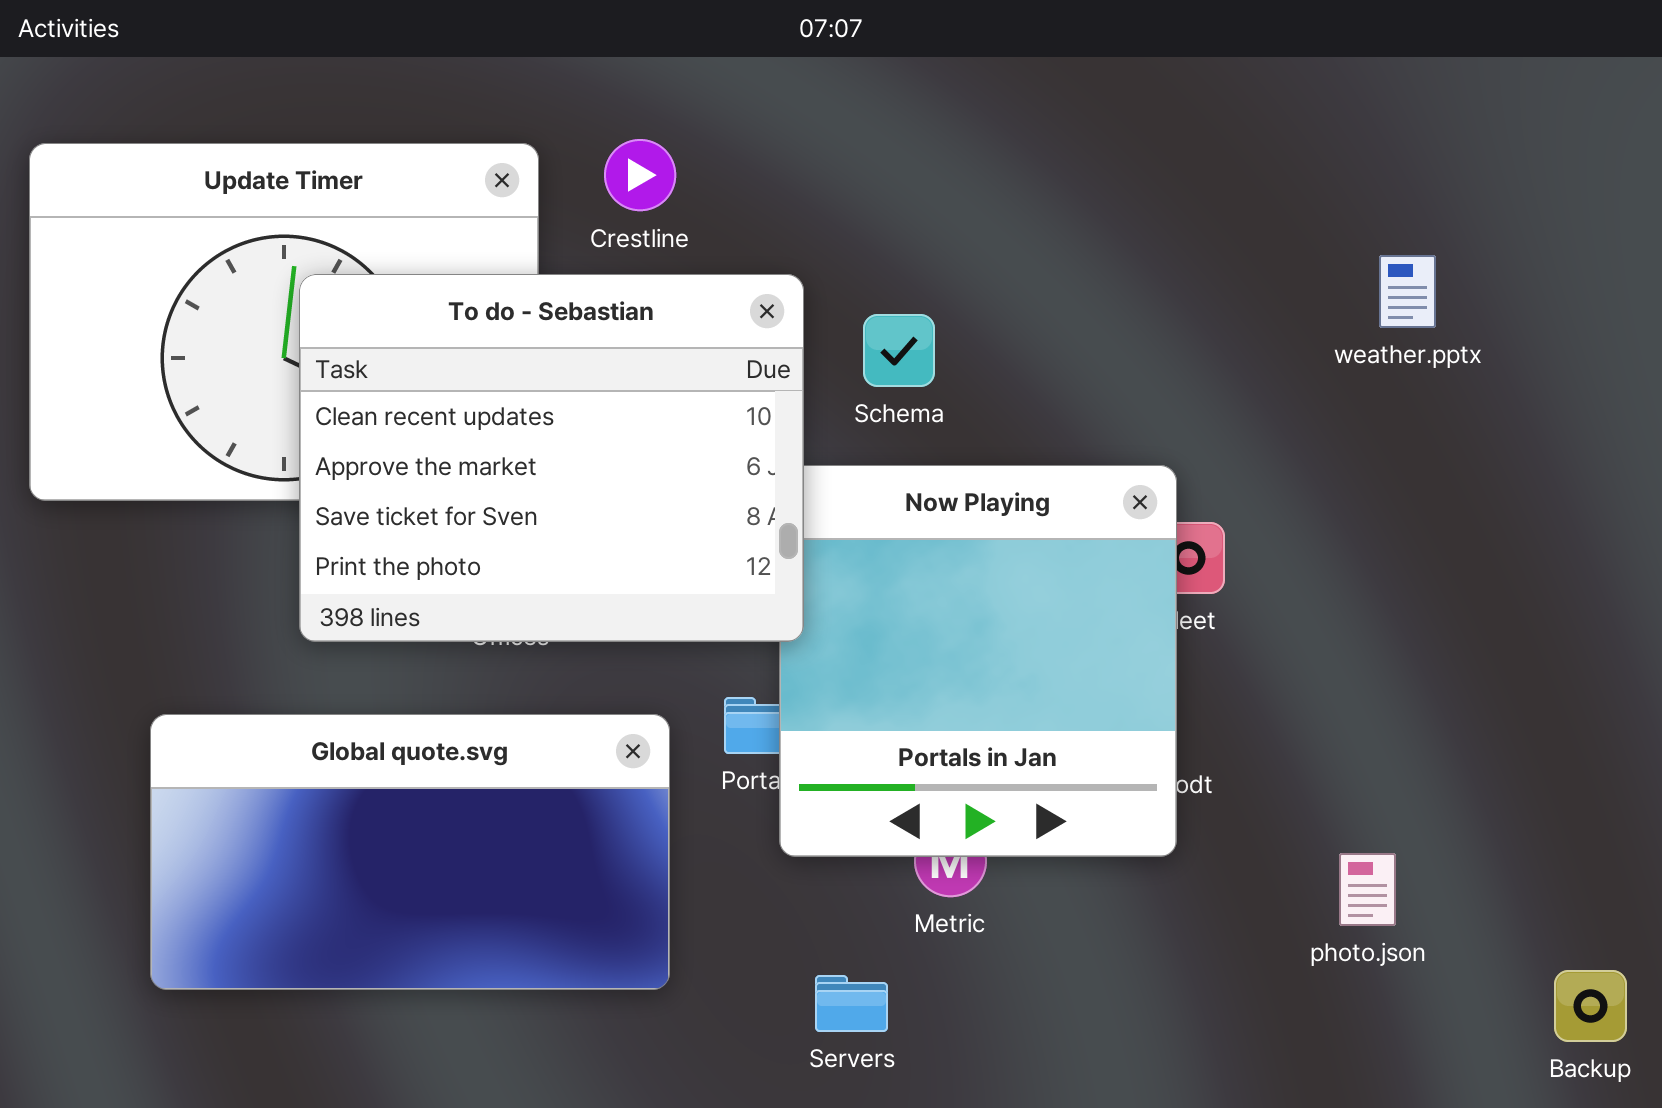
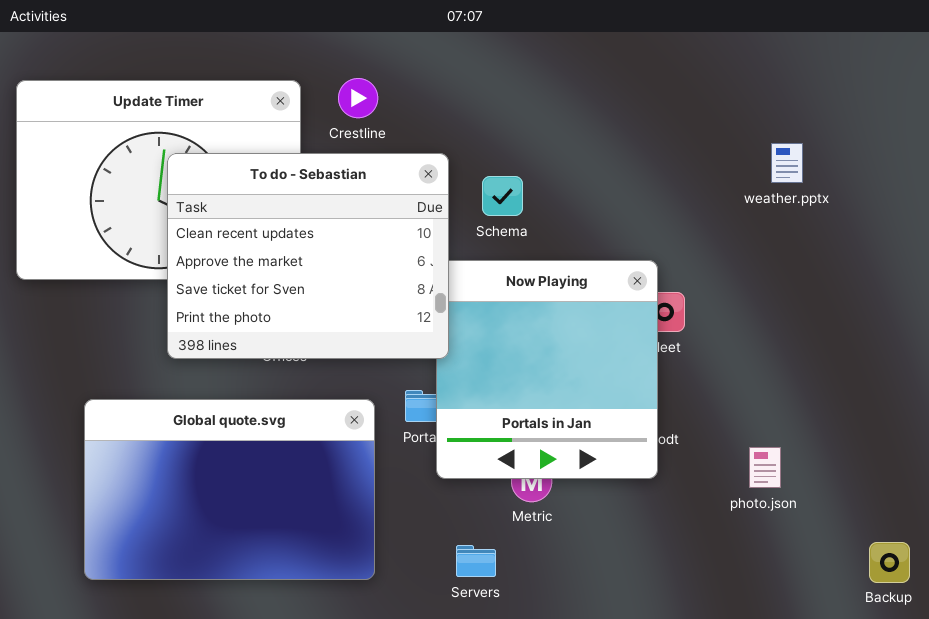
Global quote.svg: [150,714,670,990] -> [84,399,375,580], resized
photo.json: [1339,853,1396,926] -> [749,447,781,488], moved

